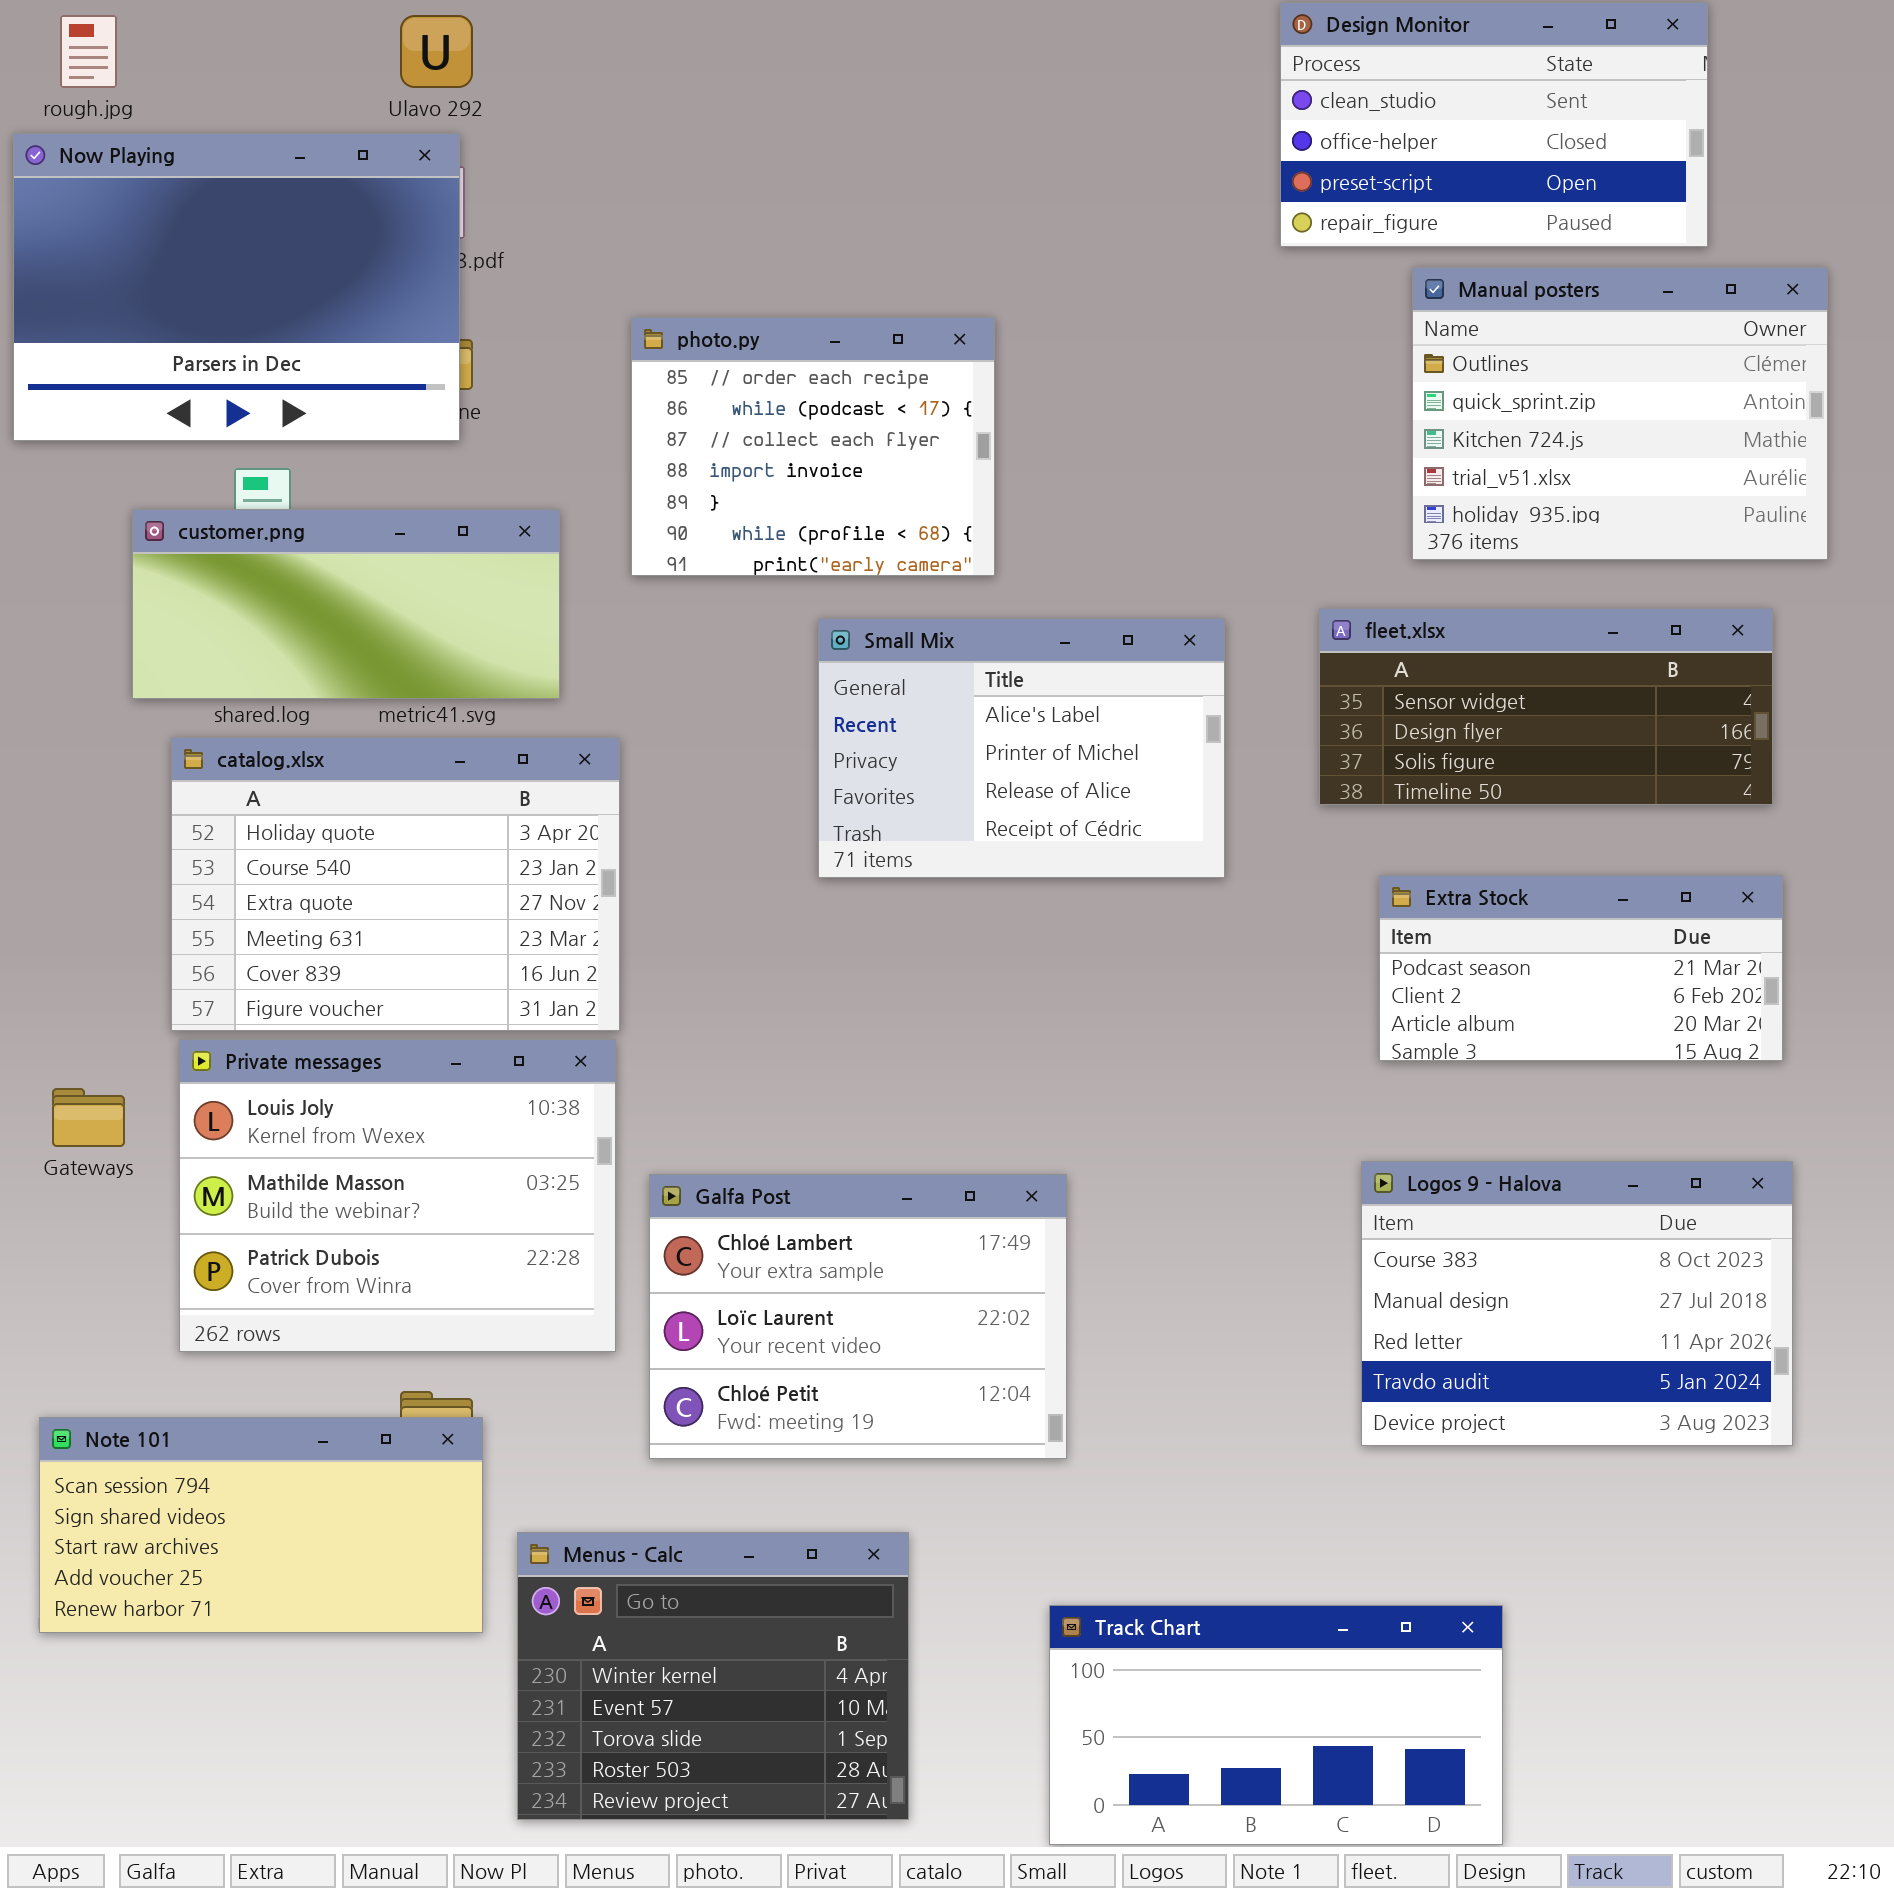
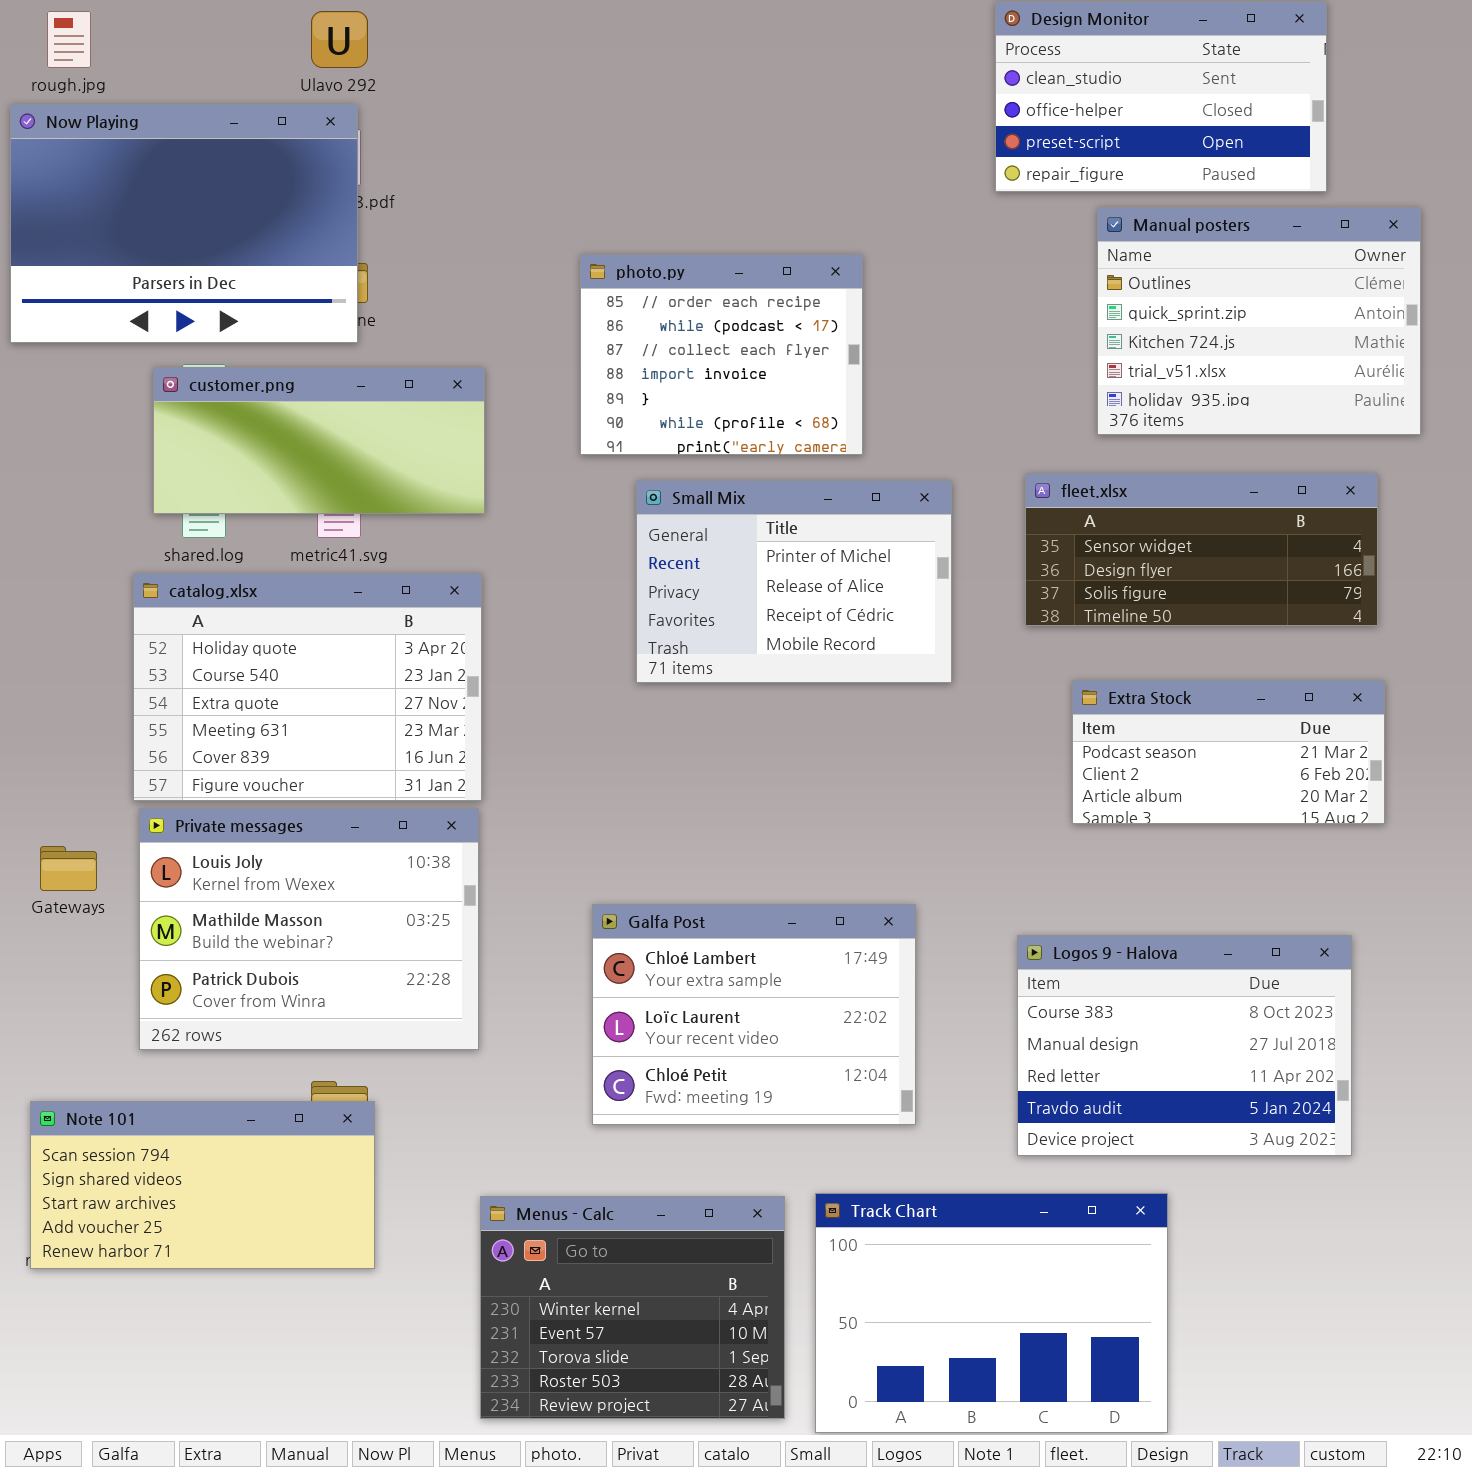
photo.py: [631,317,995,576] -> [580,254,863,455], moved
customer.png: [132,509,560,699] -> [153,367,485,514], moved
Small Mix: [818,618,1225,878] -> [636,480,952,683], scrolled down 1 row
Logos 9 - Halova: [1361,1161,1793,1446] -> [1017,935,1352,1156], moved
Galfa Post: [649,1174,1067,1459] -> [592,904,916,1125], moved
Menus - Calc: [517,1532,909,1820] -> [480,1196,785,1419], moved
Track Chart: [1049,1605,1503,1845] -> [815,1193,1168,1433], resized

